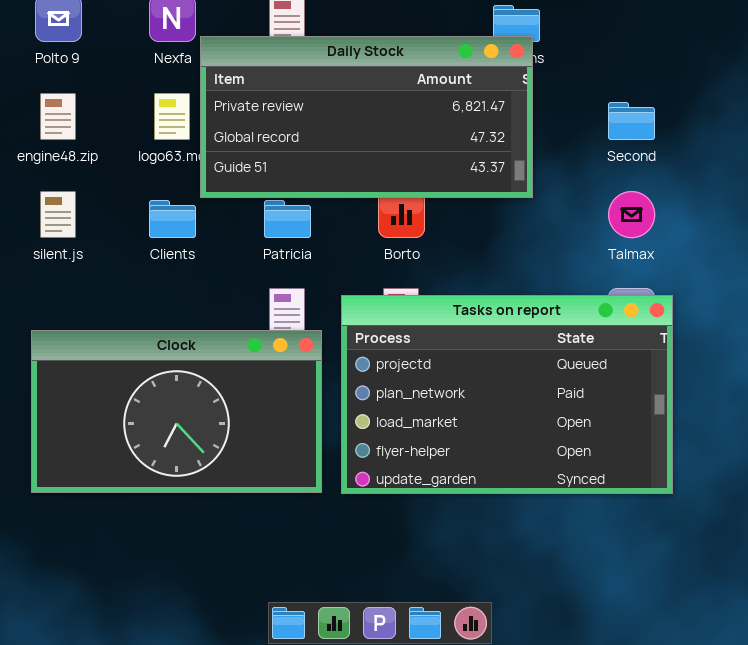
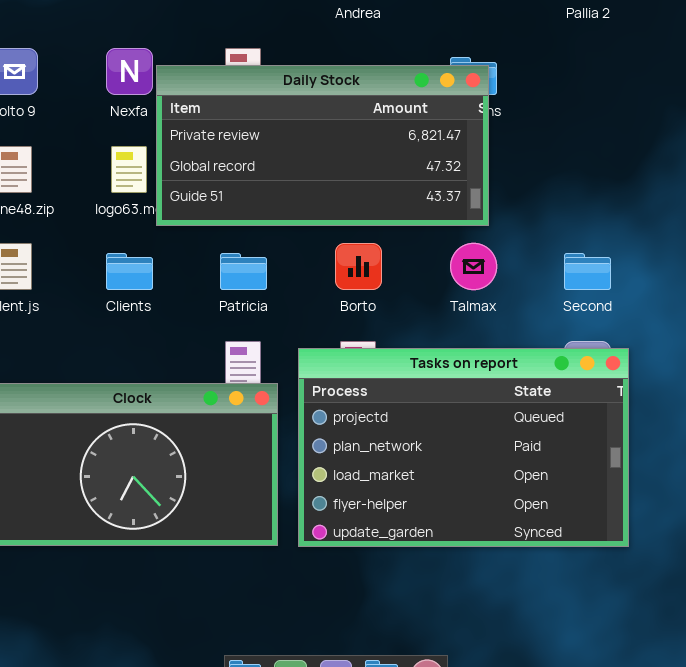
Daily Stock: [200,36,533,198] -> [156,65,489,226], moved
Second: [608,102,655,140] -> [564,253,611,290], moved
Talmax: [608,191,655,238] -> [450,243,497,290], moved

